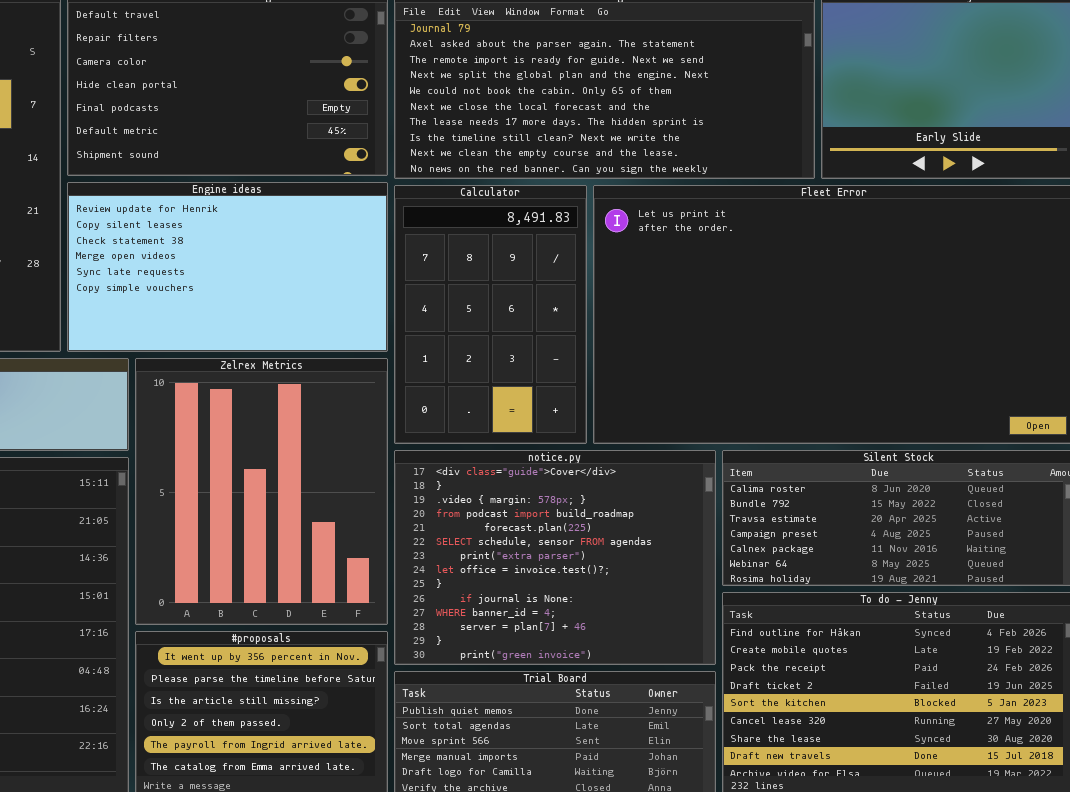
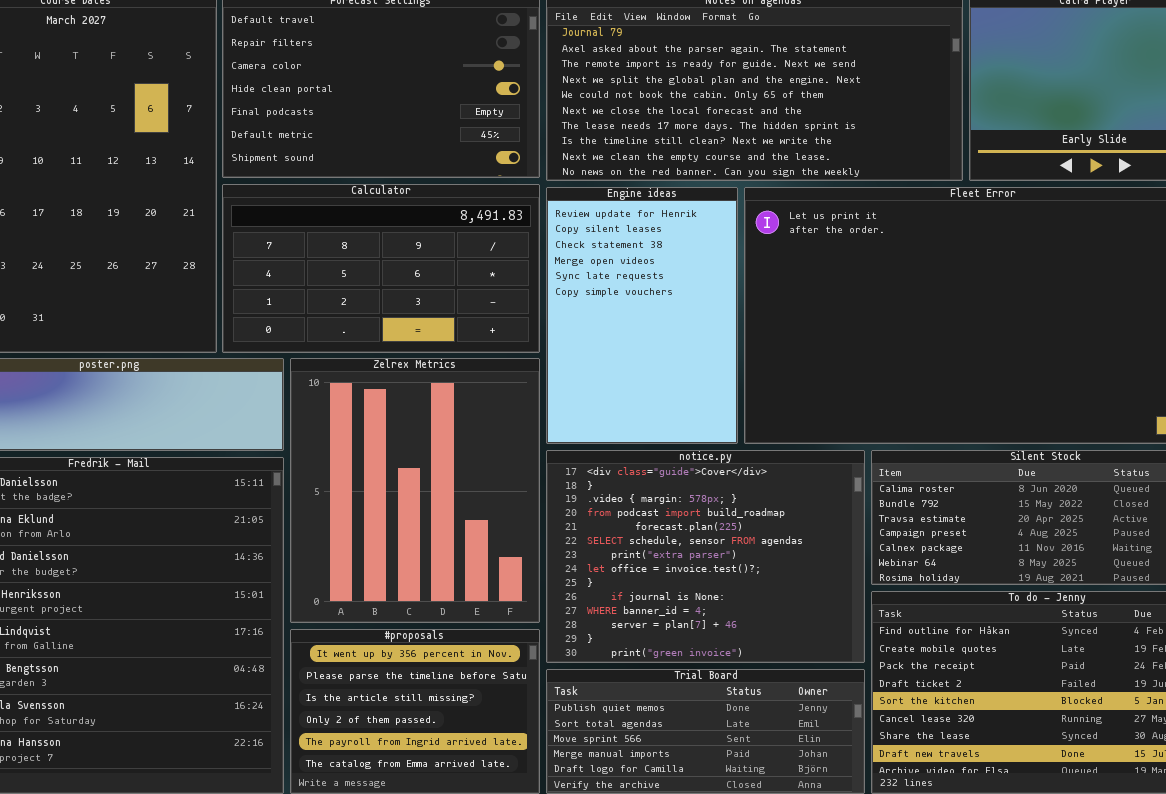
Engine ideas: [67,182,388,352] -> [546,187,738,444], moved, resized
Calculator: [394,185,587,444] -> [222,184,540,353], moved, resized

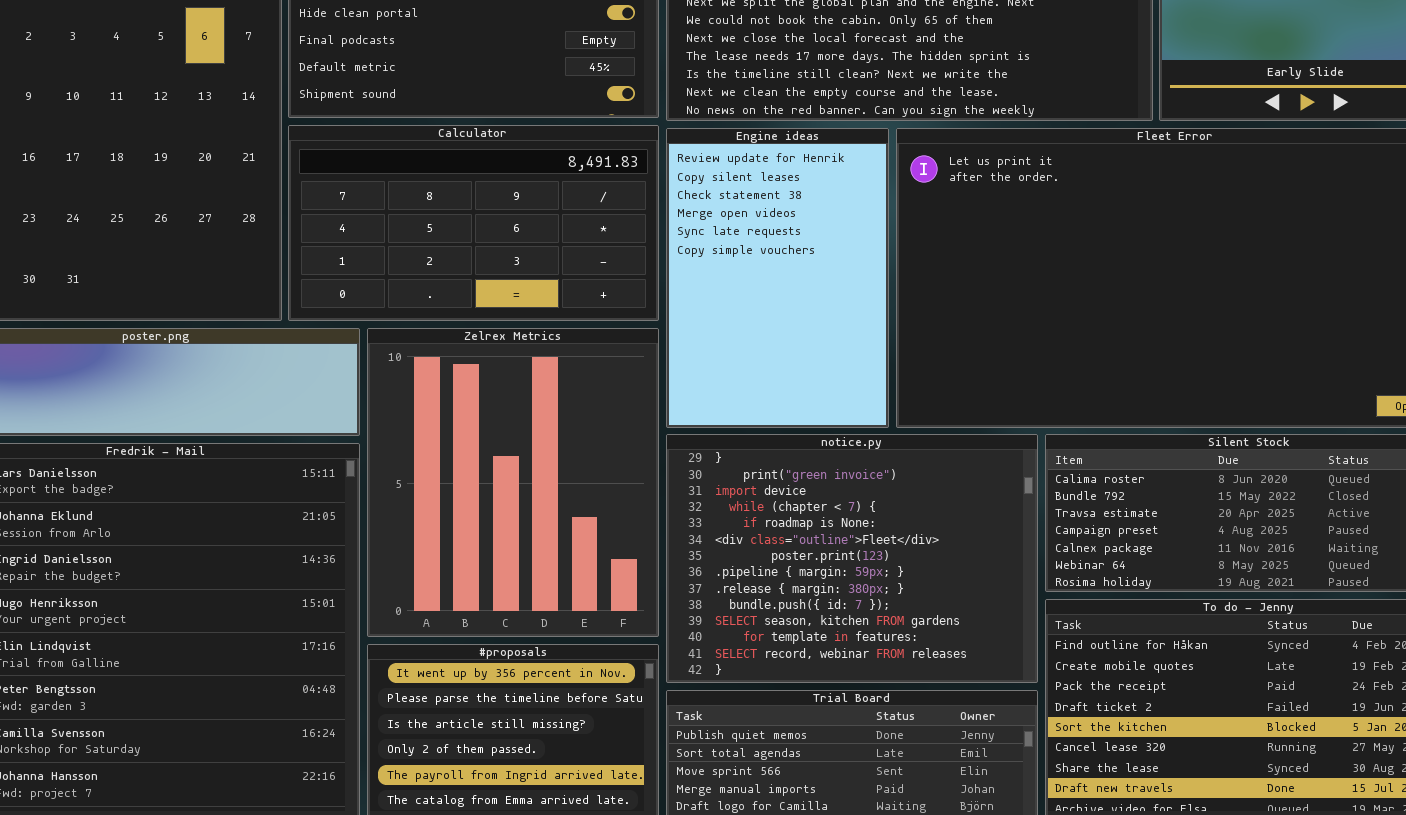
notice.py: [546,450,865,663] -> [666,434,1038,683], scrolled down 12 rows

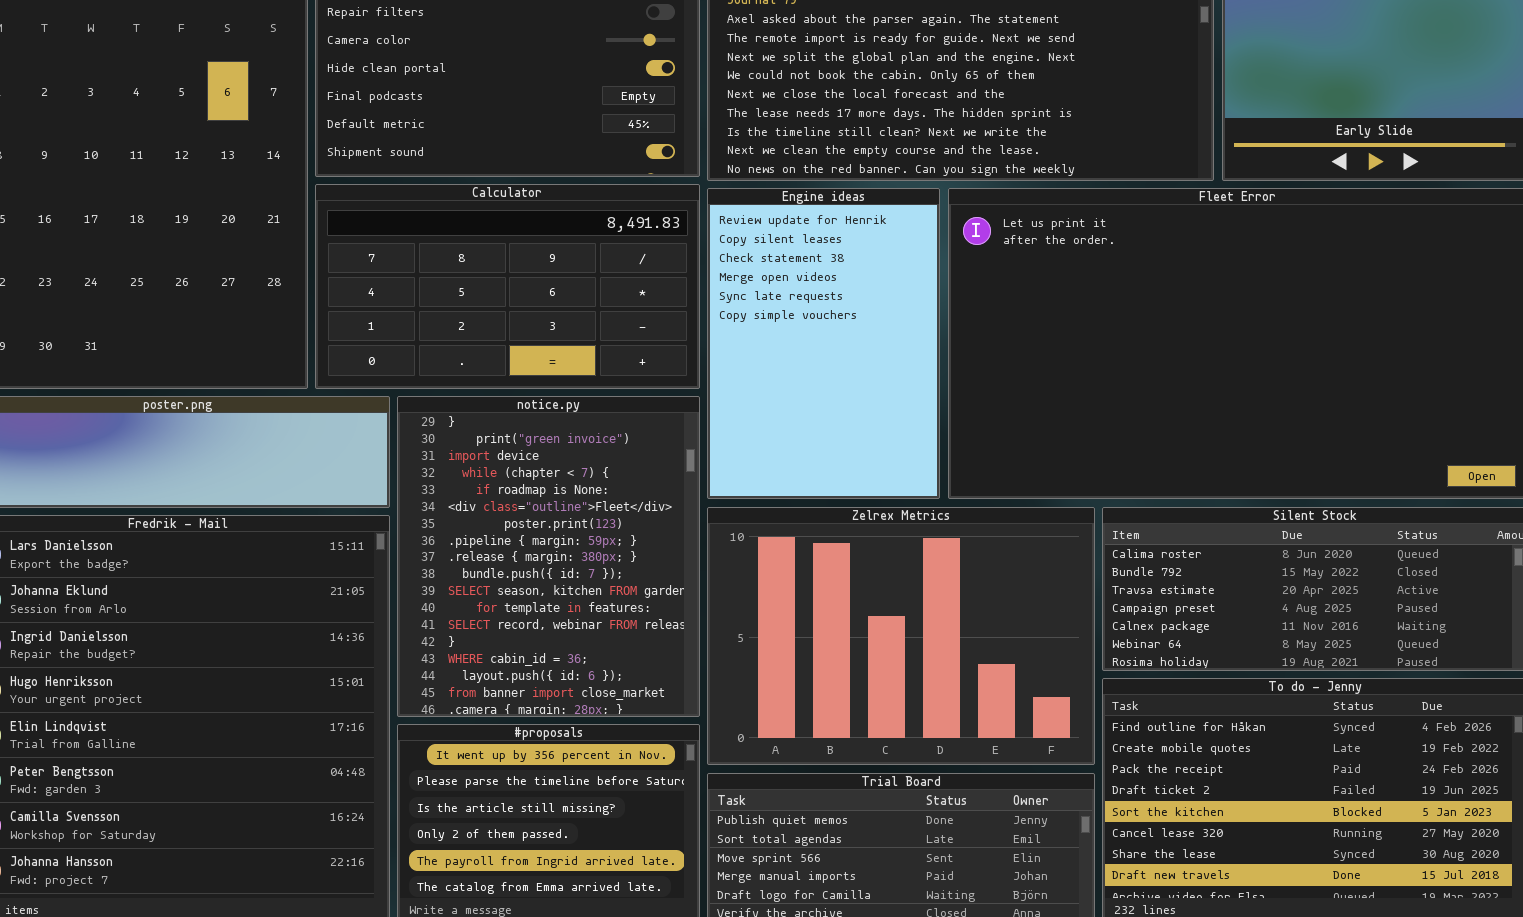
Zelrex Metrics: [367,328,659,637] -> [707,507,1095,765], moved, resized
notice.py: [666,434,1038,683] -> [397,396,700,717], moved, resized

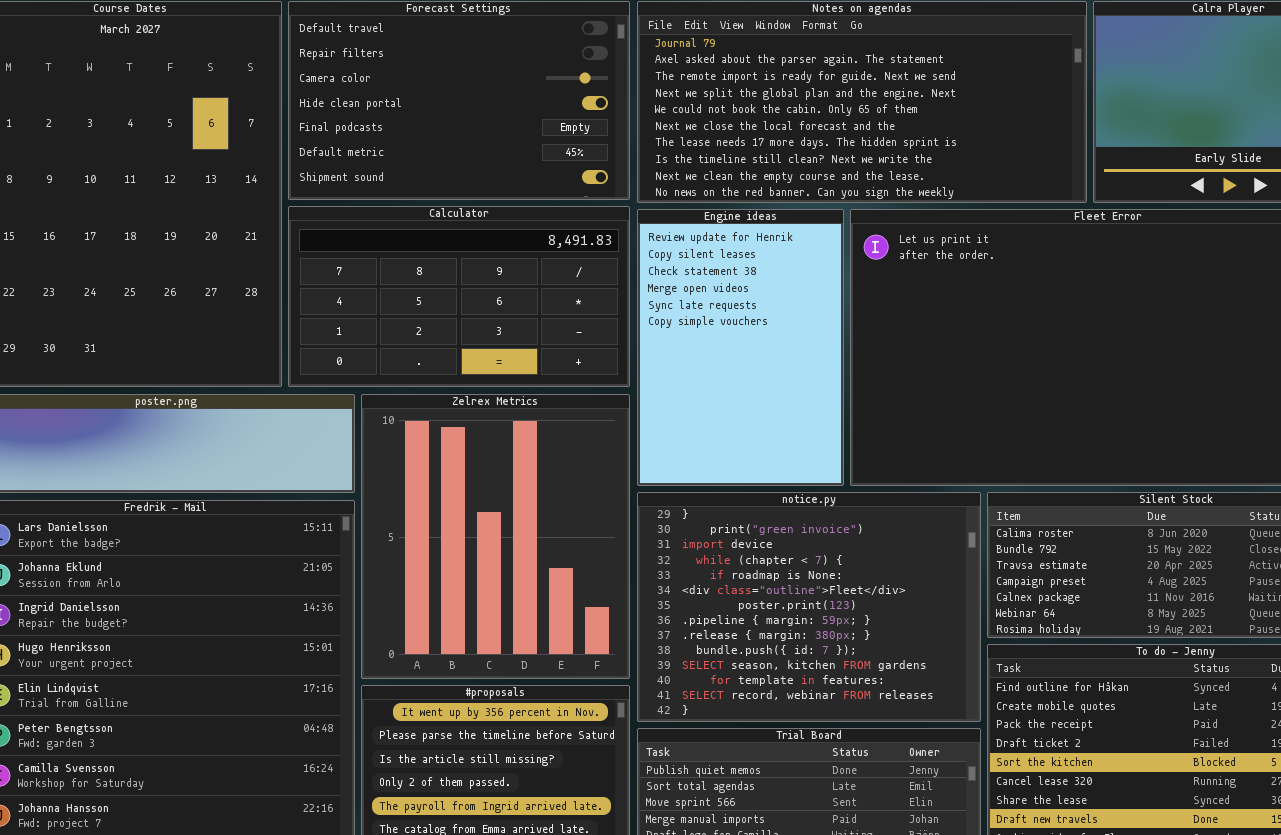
notice.py: [397,396,700,717] -> [637,492,981,722], moved, resized
Zelrex Metrics: [707,507,1095,765] -> [361,394,630,679], moved, resized

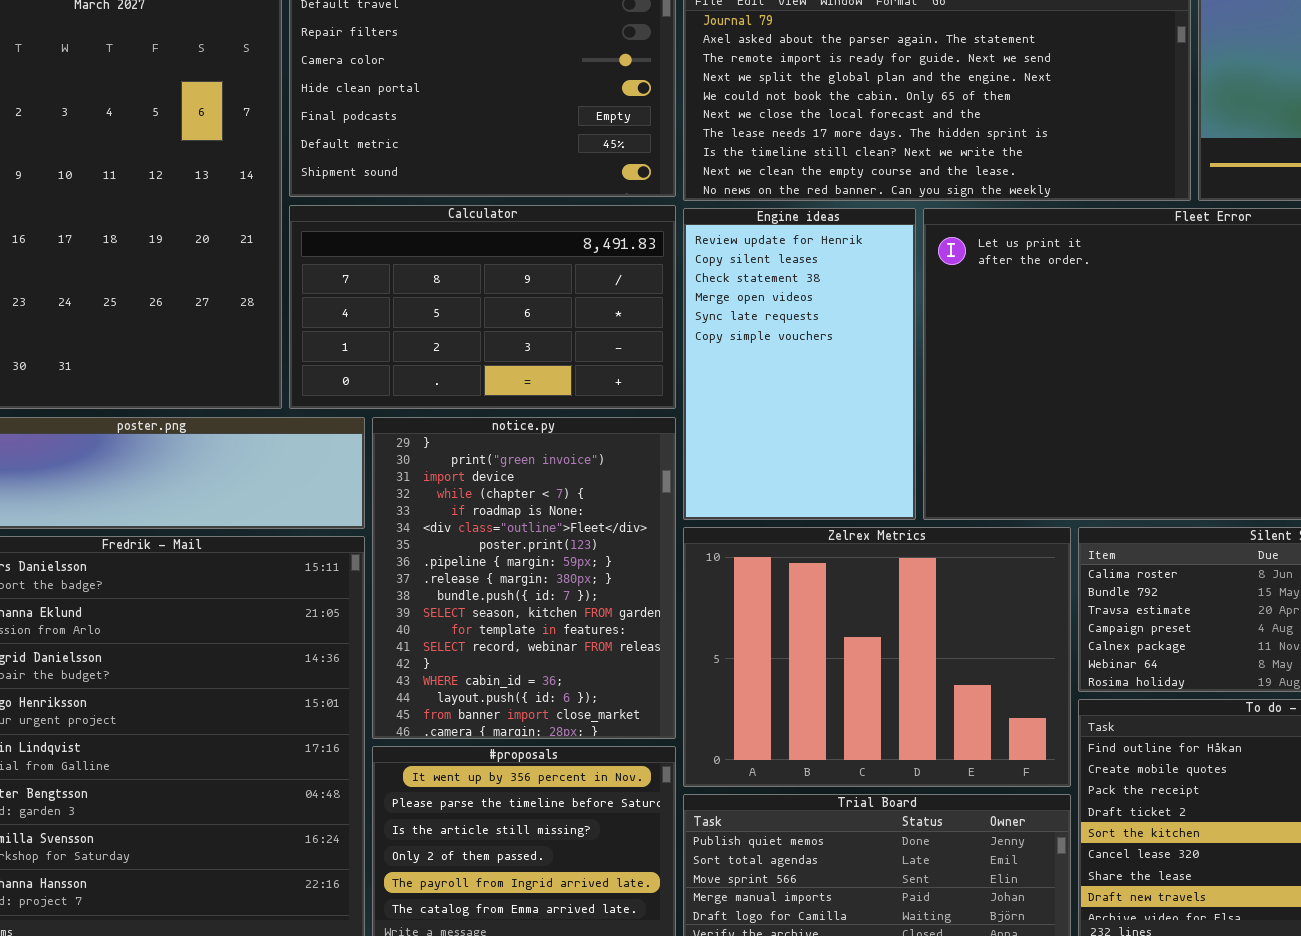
Zelrex Metrics: [361,394,630,679] -> [683,527,1071,787], moved, resized
notice.py: [637,492,981,722] -> [372,417,676,739], moved, resized

